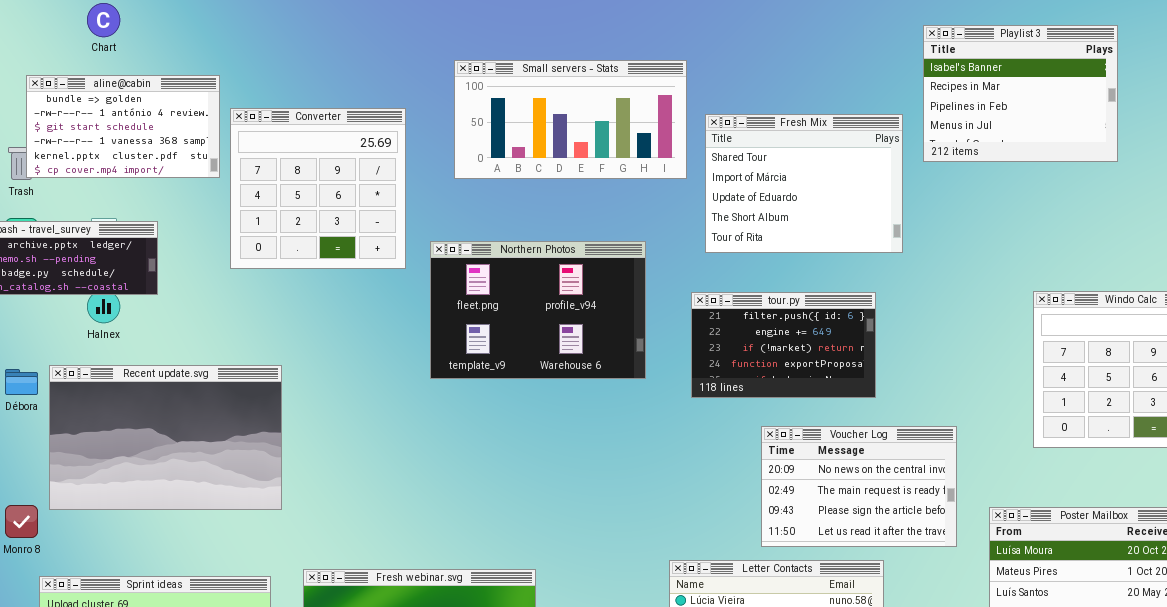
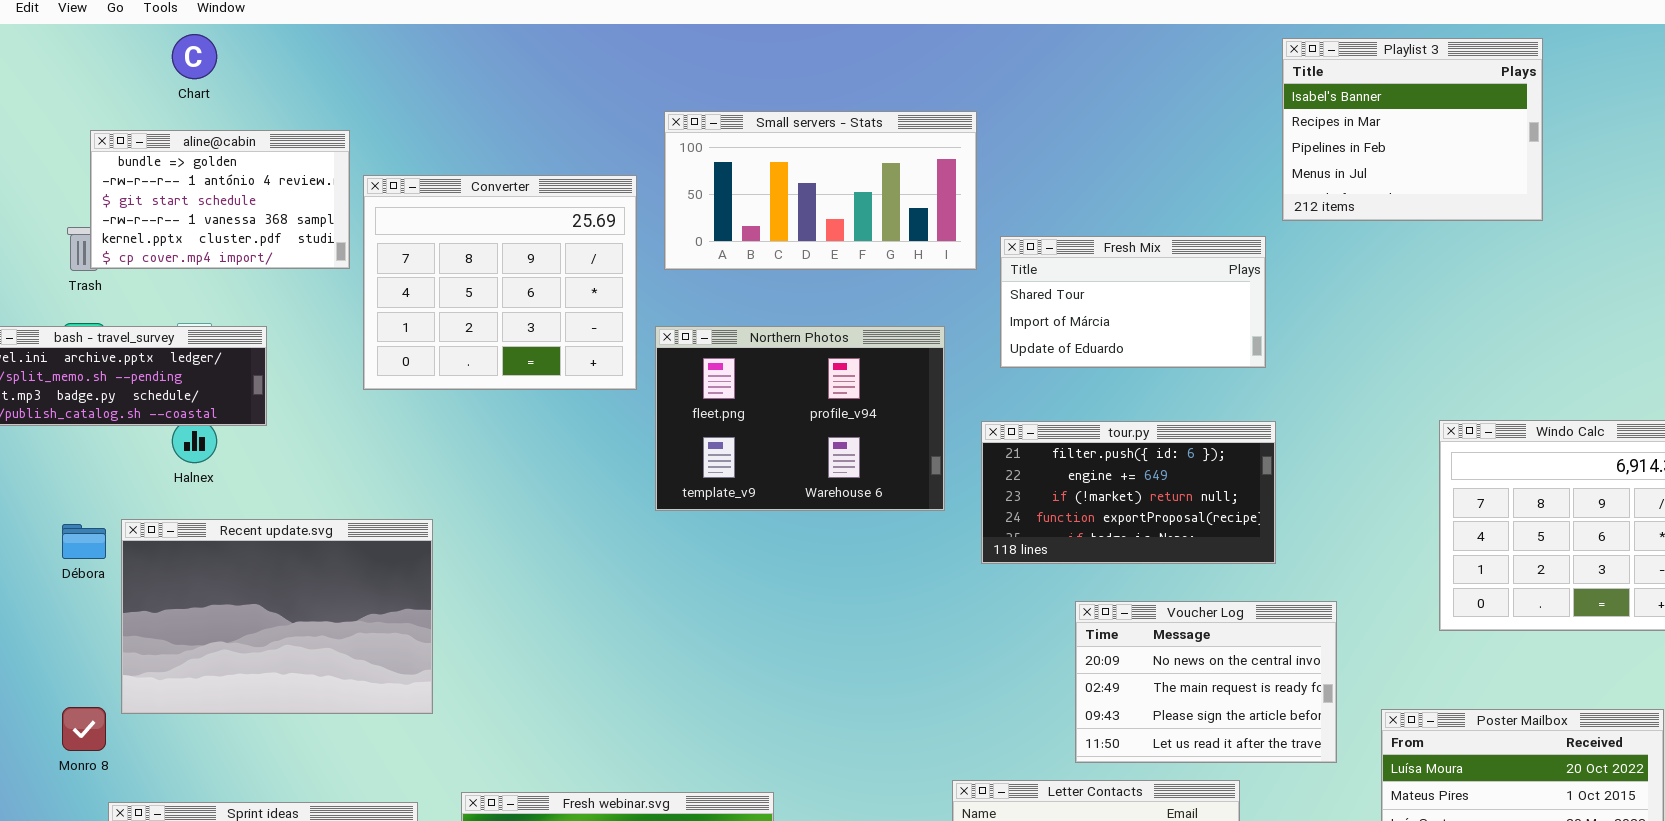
Playlist 3: [923,25,1118,162] -> [1282,38,1543,221], moved
Converter: [230,108,406,269] -> [363,175,637,390], resized
Fresh Mix: [705,114,903,253] -> [1000,236,1266,368], resized
Northern Photos: [430,241,646,379] -> [655,326,945,511], moved
tour.py: [691,292,876,398] -> [981,421,1276,564], resized

